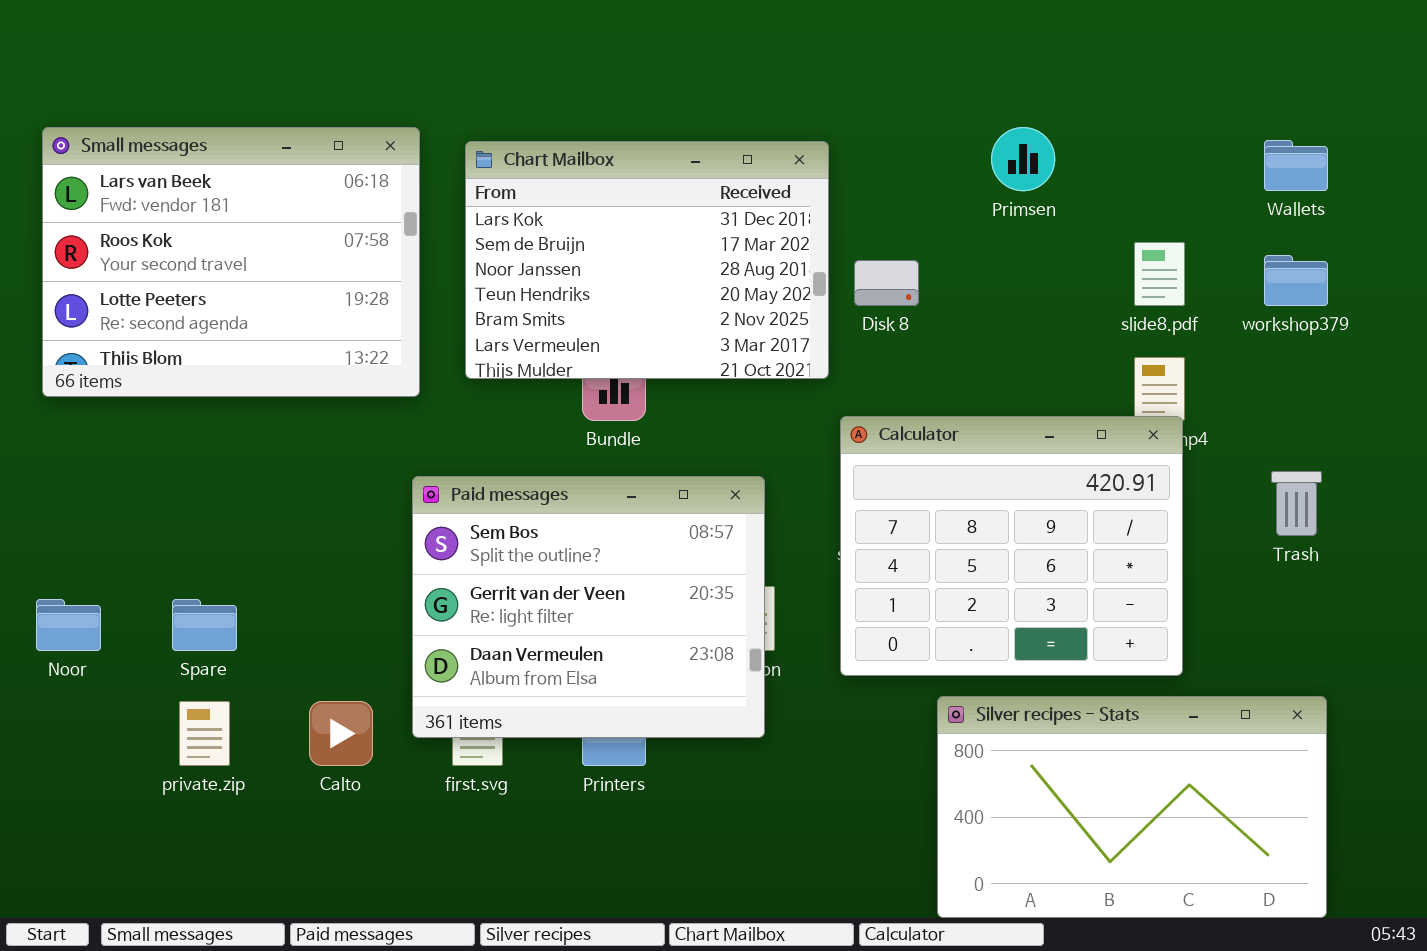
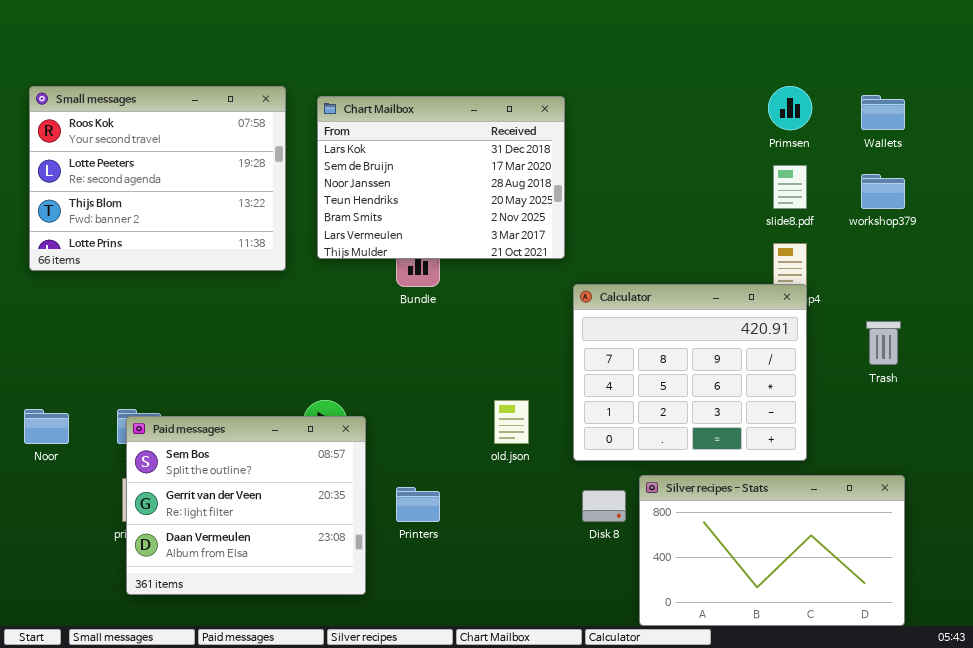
Small messages: [42,127,420,397] -> [29,86,286,271], scrolled down 1 row
Primsen: [991,127,1055,191] -> [768,86,812,130], moved
Disk 8: [854,260,919,306] -> [582,490,626,522], moved
Paid messages: [412,476,765,738] -> [126,416,366,595], moved

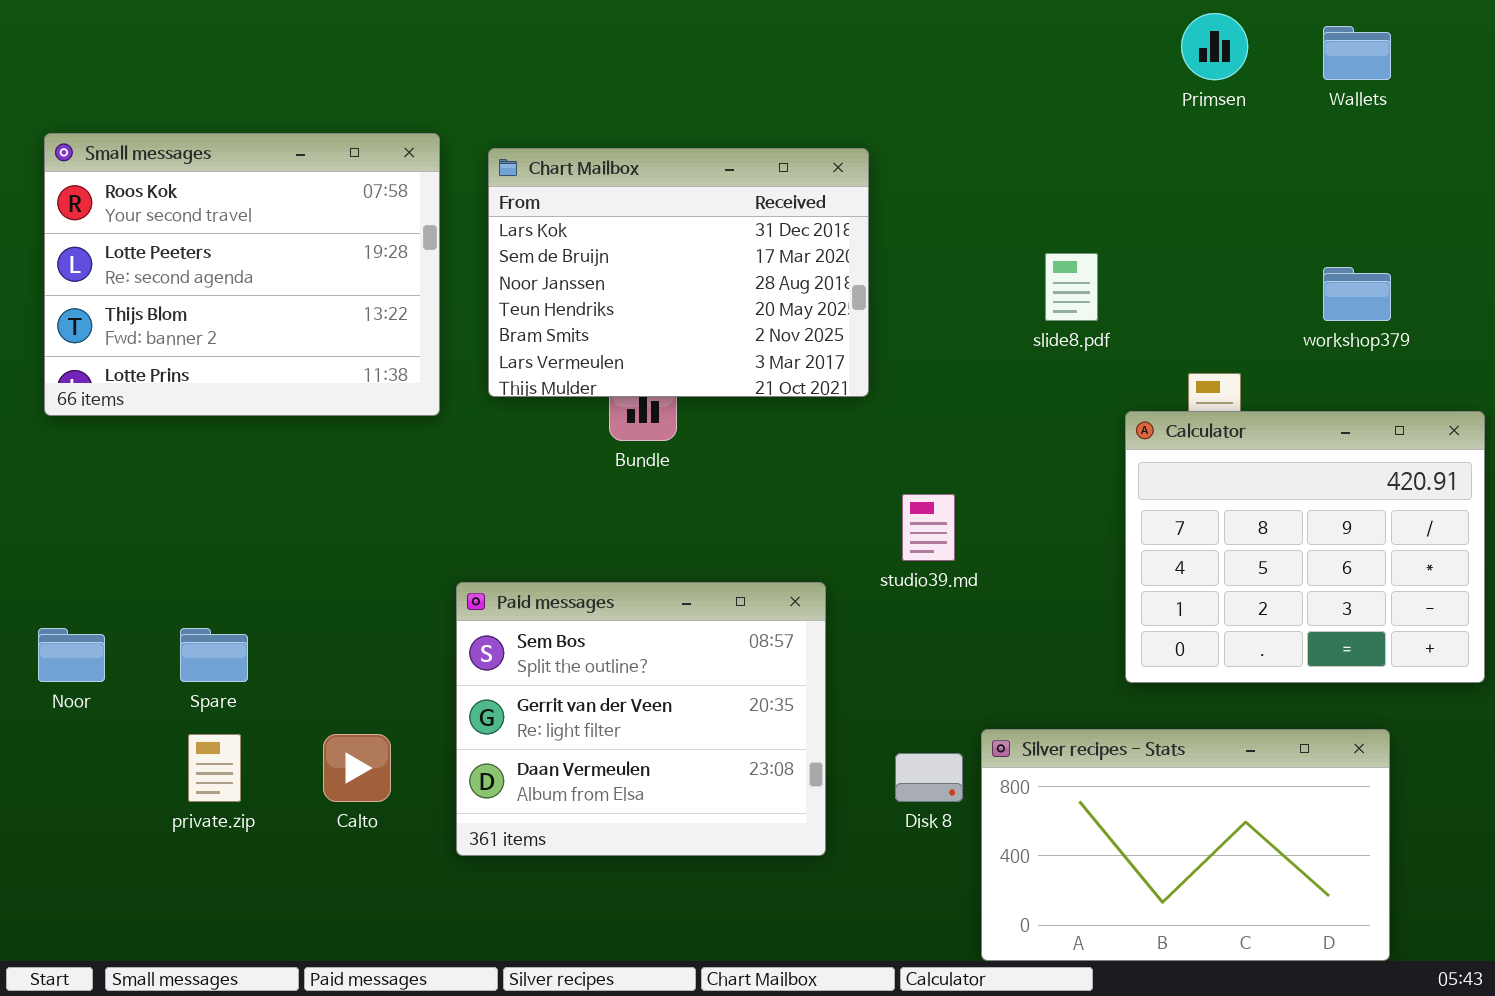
Primsen: [768,86,812,130] -> [1181,13,1248,80], moved
Wallets: [861,95,905,130] -> [1323,26,1391,80], moved
slide8.pdf: [773,165,807,209] -> [1045,253,1098,321], moved
Calculator: [573,284,807,461] -> [1125,411,1485,683], moved
Paid messages: [126,416,366,595] -> [456,582,826,856], moved

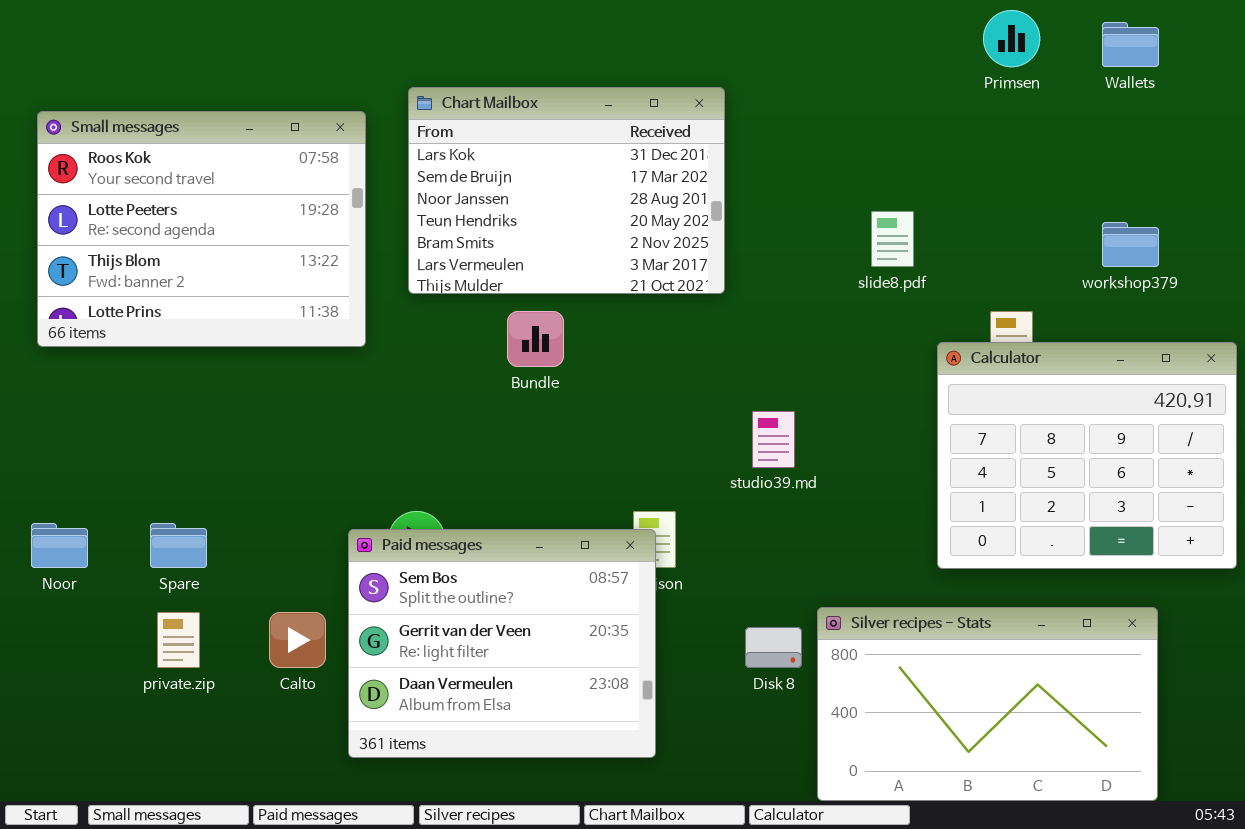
Chart Mailbox: [488,148,869,397] -> [408,87,725,294], moved
Paid messages: [456,582,826,856] -> [348,529,656,758], moved

